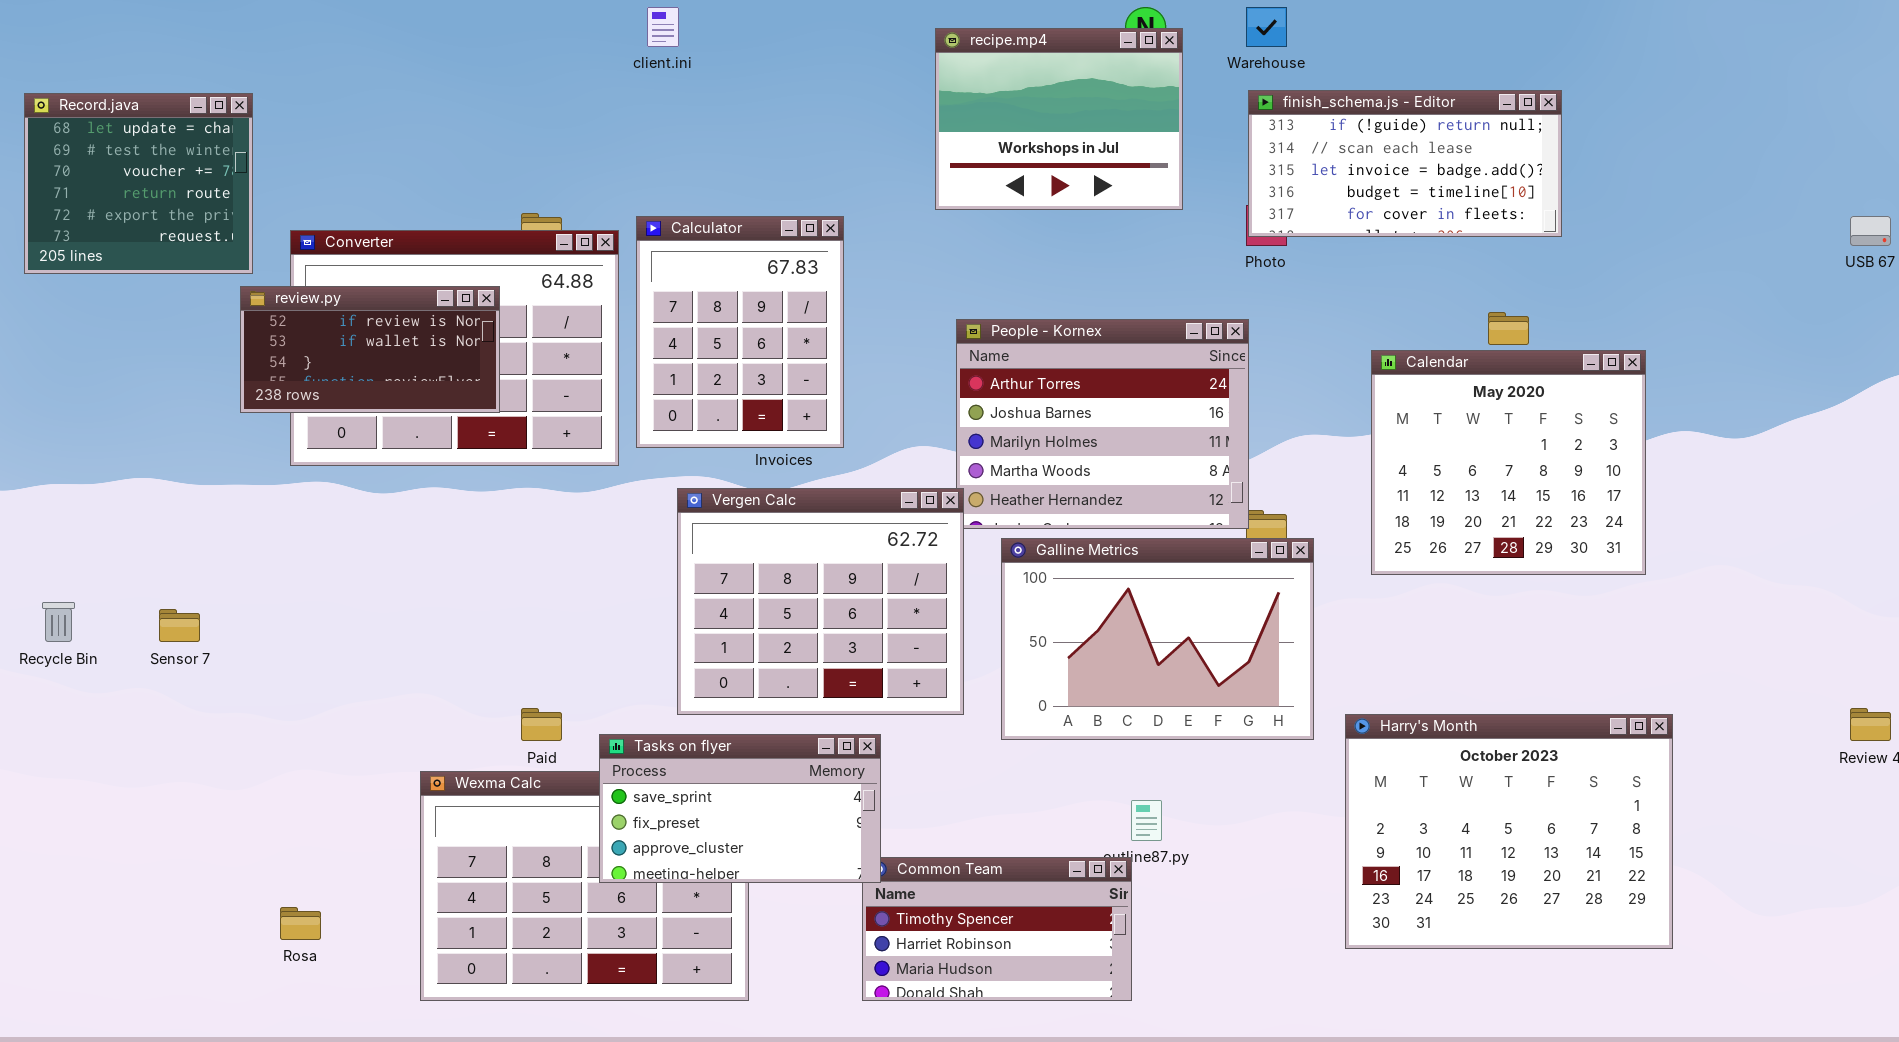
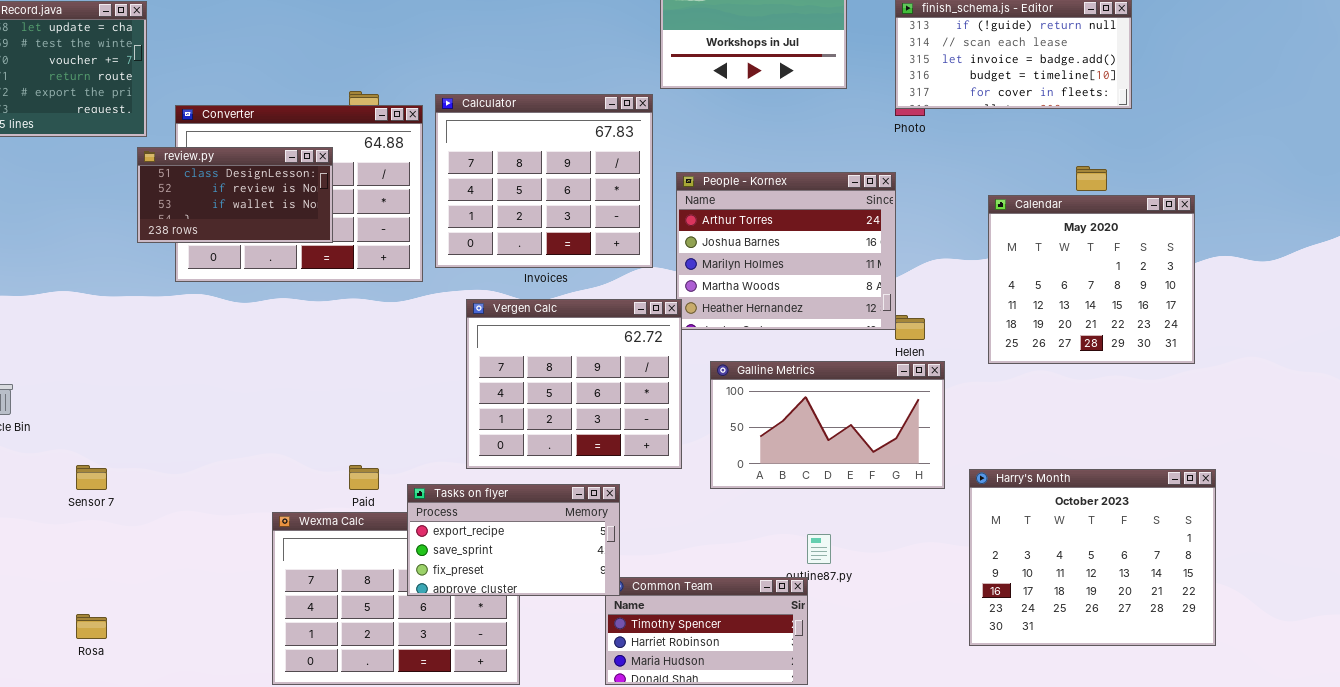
Calculator: [636,216,844,448] -> [435,94,653,268], resized
review.py: [240,286,500,413] -> [137,147,333,243], scrolled up 1 row
Galline Metrics: [1001,538,1314,740] -> [710,361,945,489], resized
Sensor 7: [159,609,200,642] -> [76,465,107,490], moved
Tasks on flyer: [599,734,881,883] -> [407,484,620,596], scrolled up 1 row
Rosa: [280,907,321,940] -> [76,614,107,639], moved

